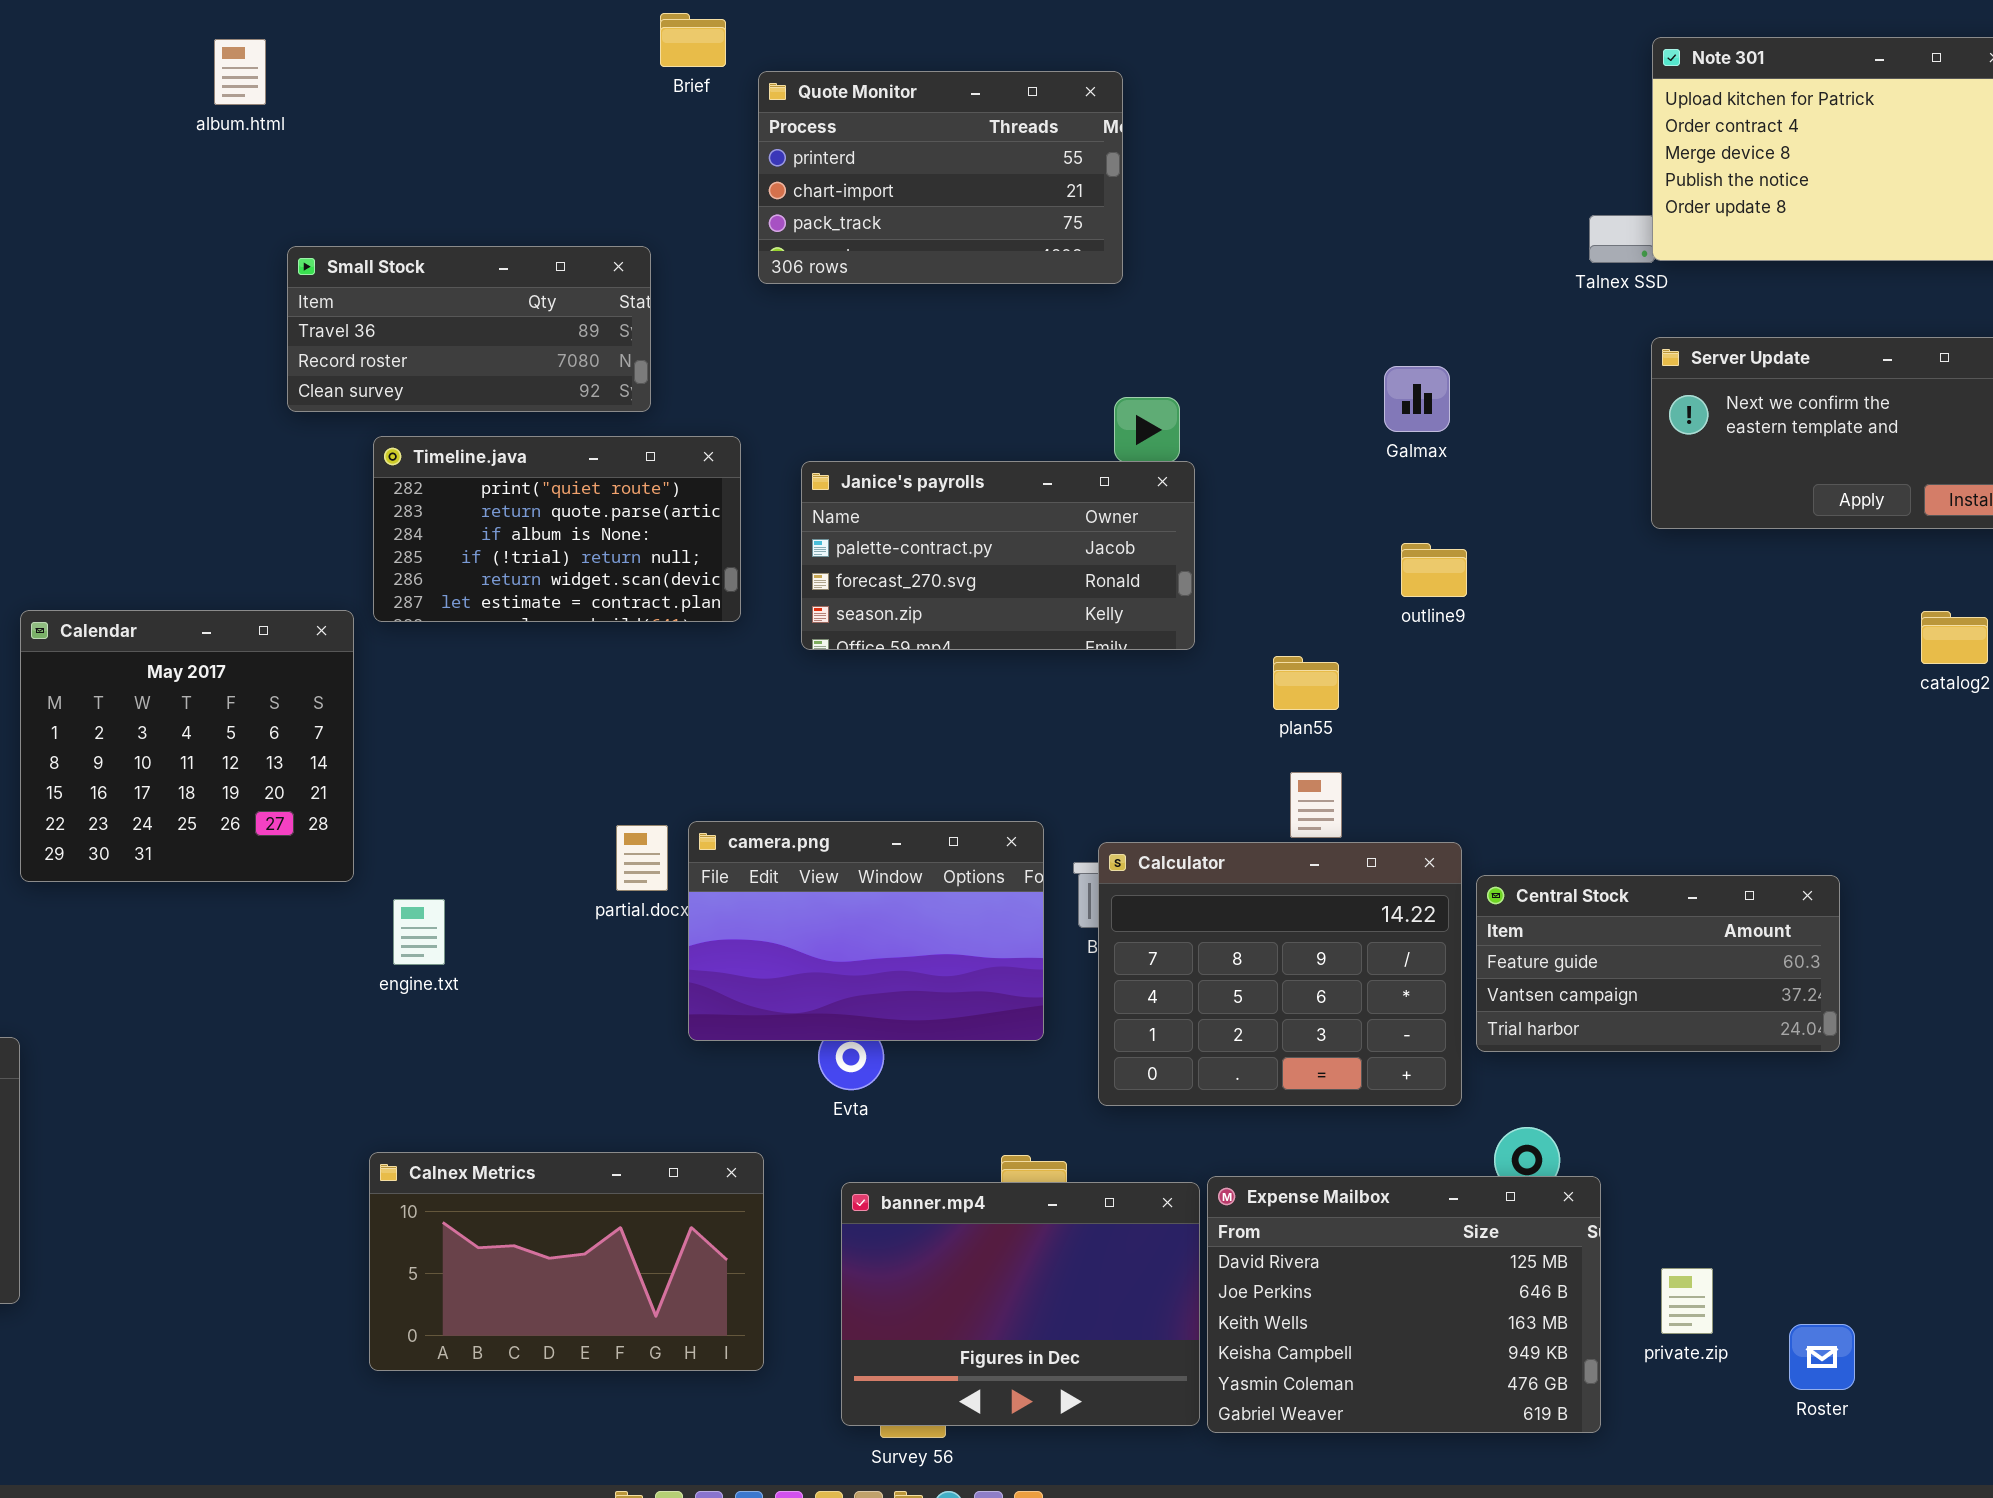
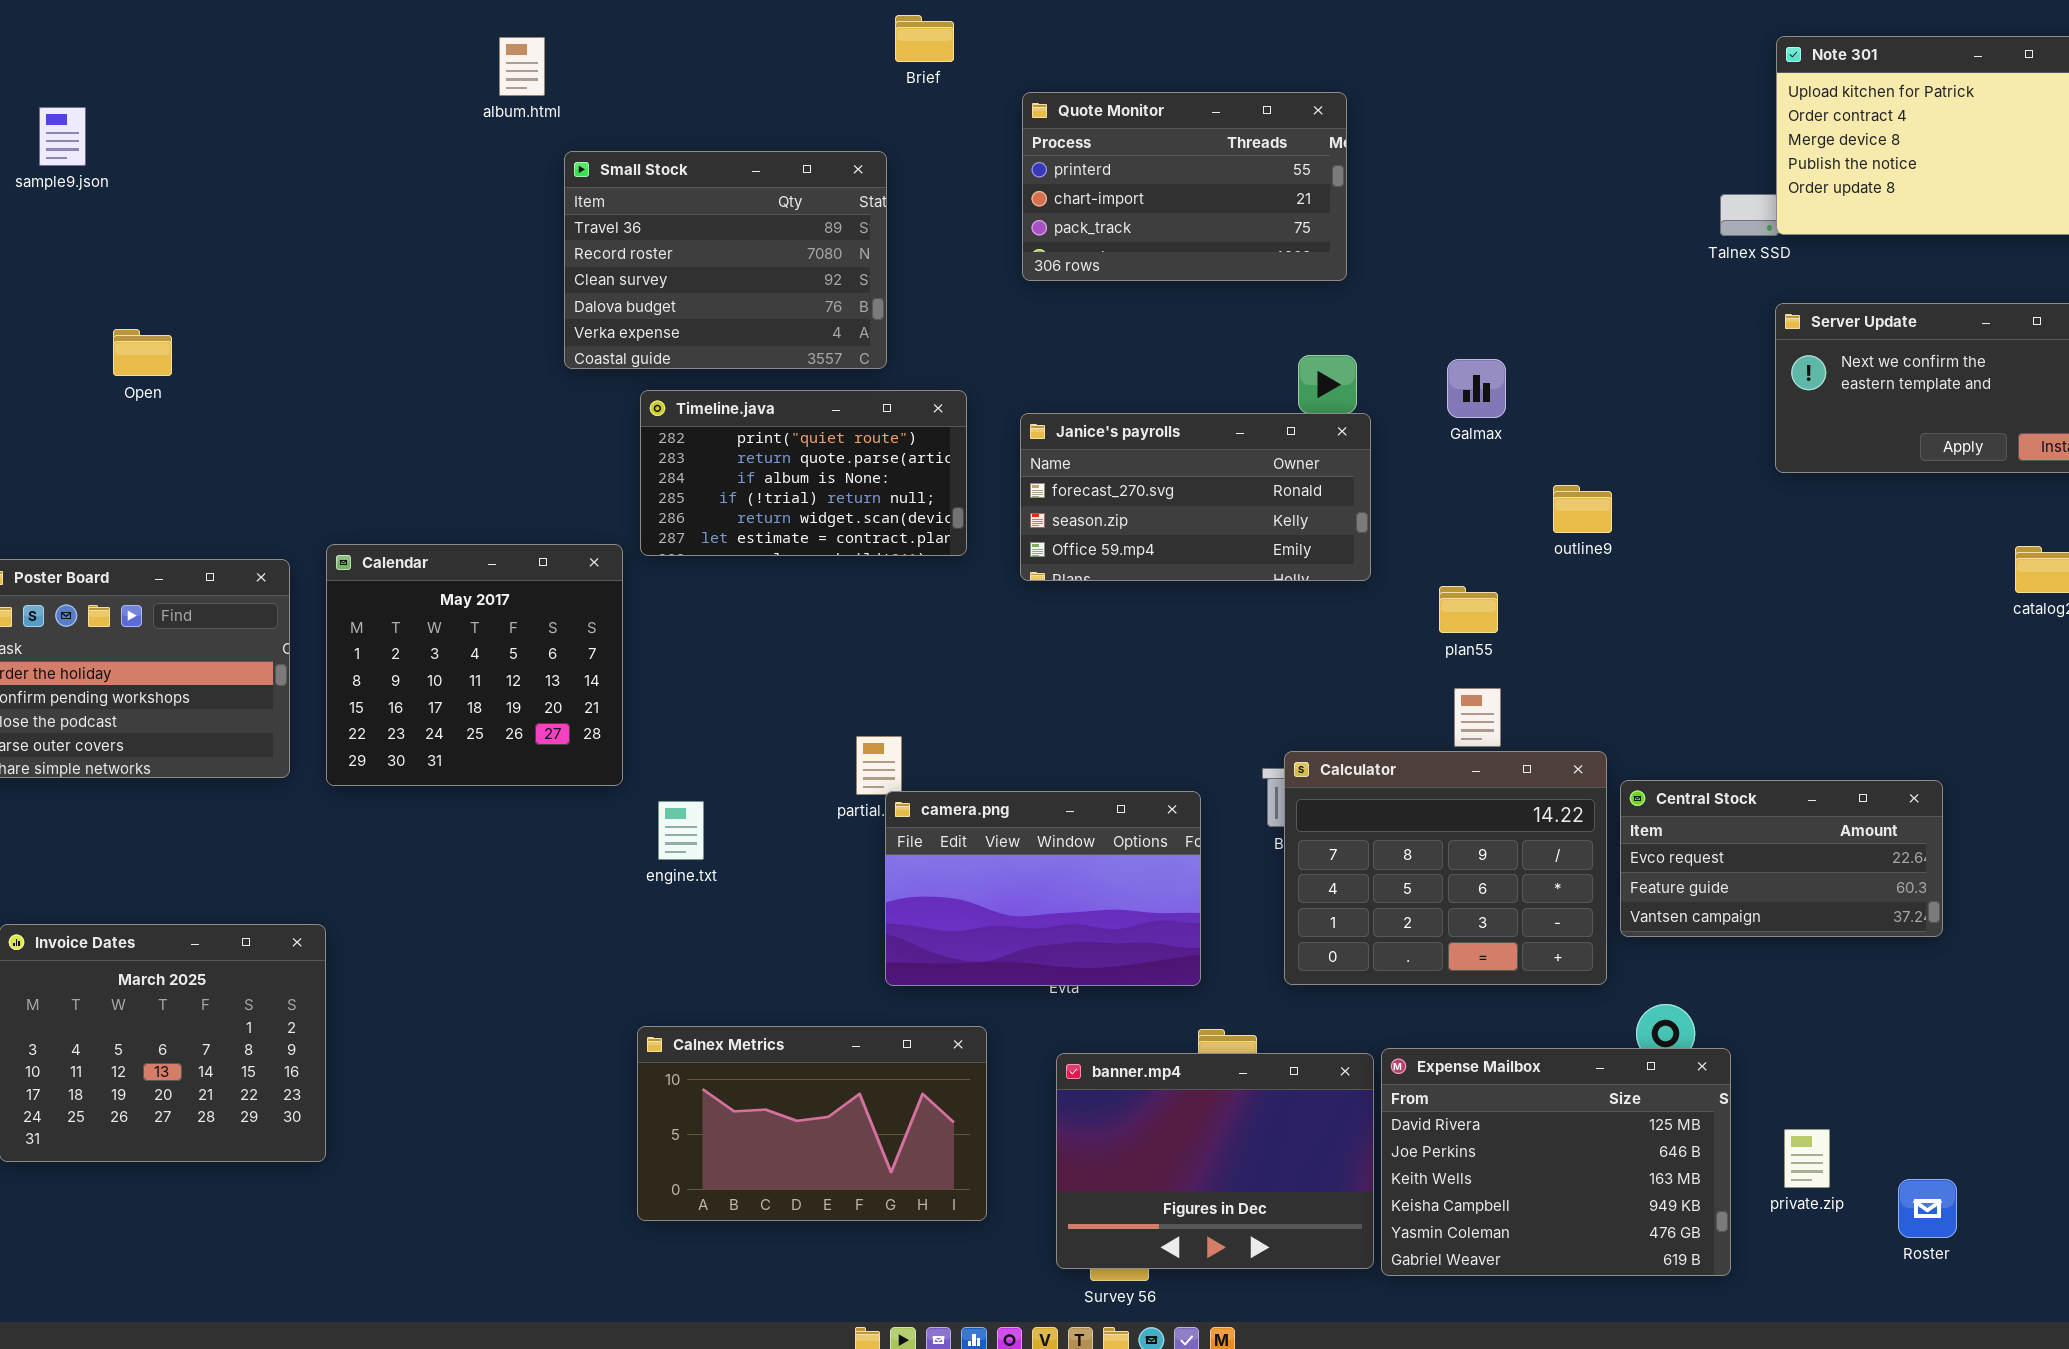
Quote Monitor: [758,71,1123,284] -> [1022,92,1347,281], moved
Small Stock: [287,246,651,412] -> [564,151,887,369], resized
Galmax: [1384,366,1450,432] -> [1447,359,1506,418], moved
Janice's payrolls: [801,461,1195,650] -> [1020,413,1371,581], scrolled down 1 row
camera.png: [688,821,1044,1041] -> [885,791,1201,986], moved
Central Stock: [1476,875,1840,1052] -> [1620,780,1943,937], scrolled up 1 row

